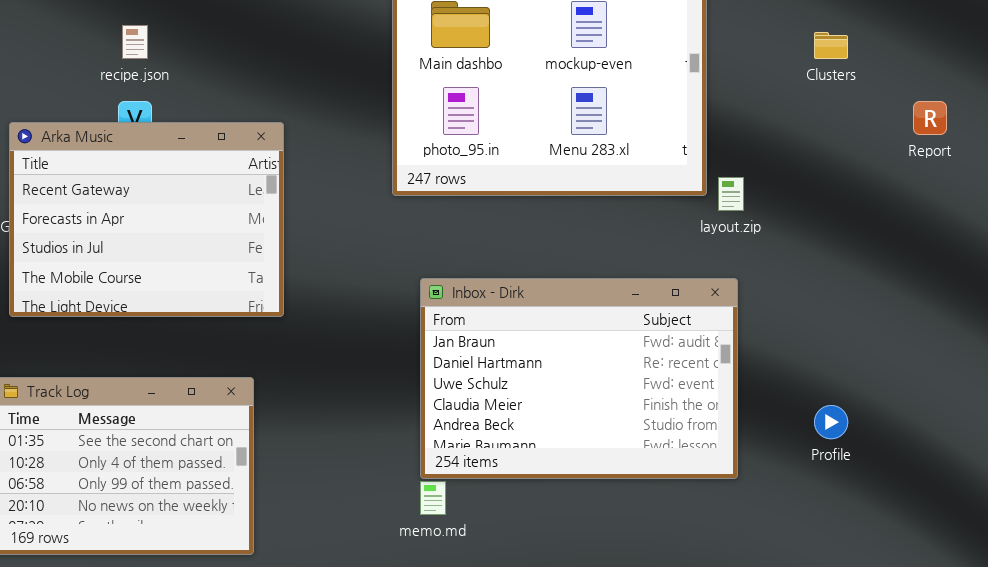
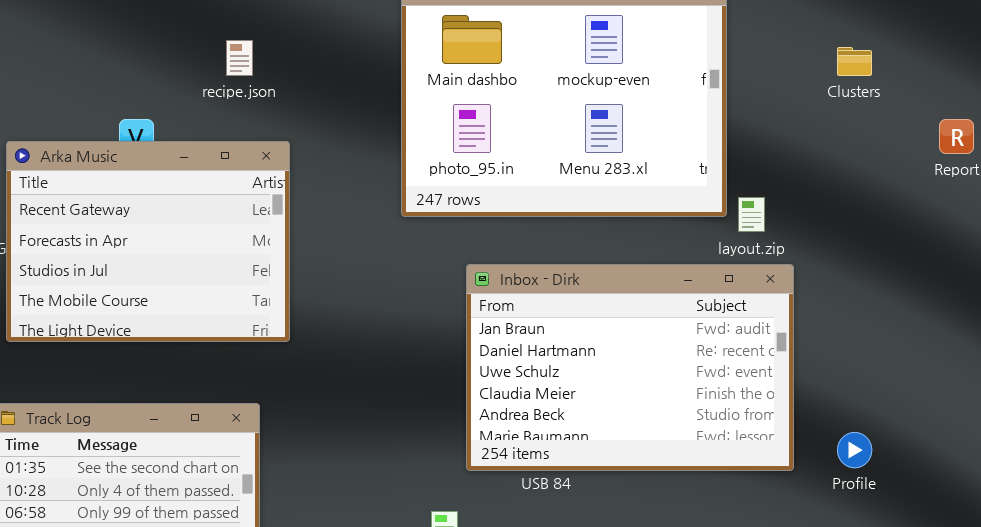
recipe.json: [122,25,148,59] -> [226,40,253,76], moved
Inbox - Dirk: [420,278,738,479] -> [466,264,794,471], moved

